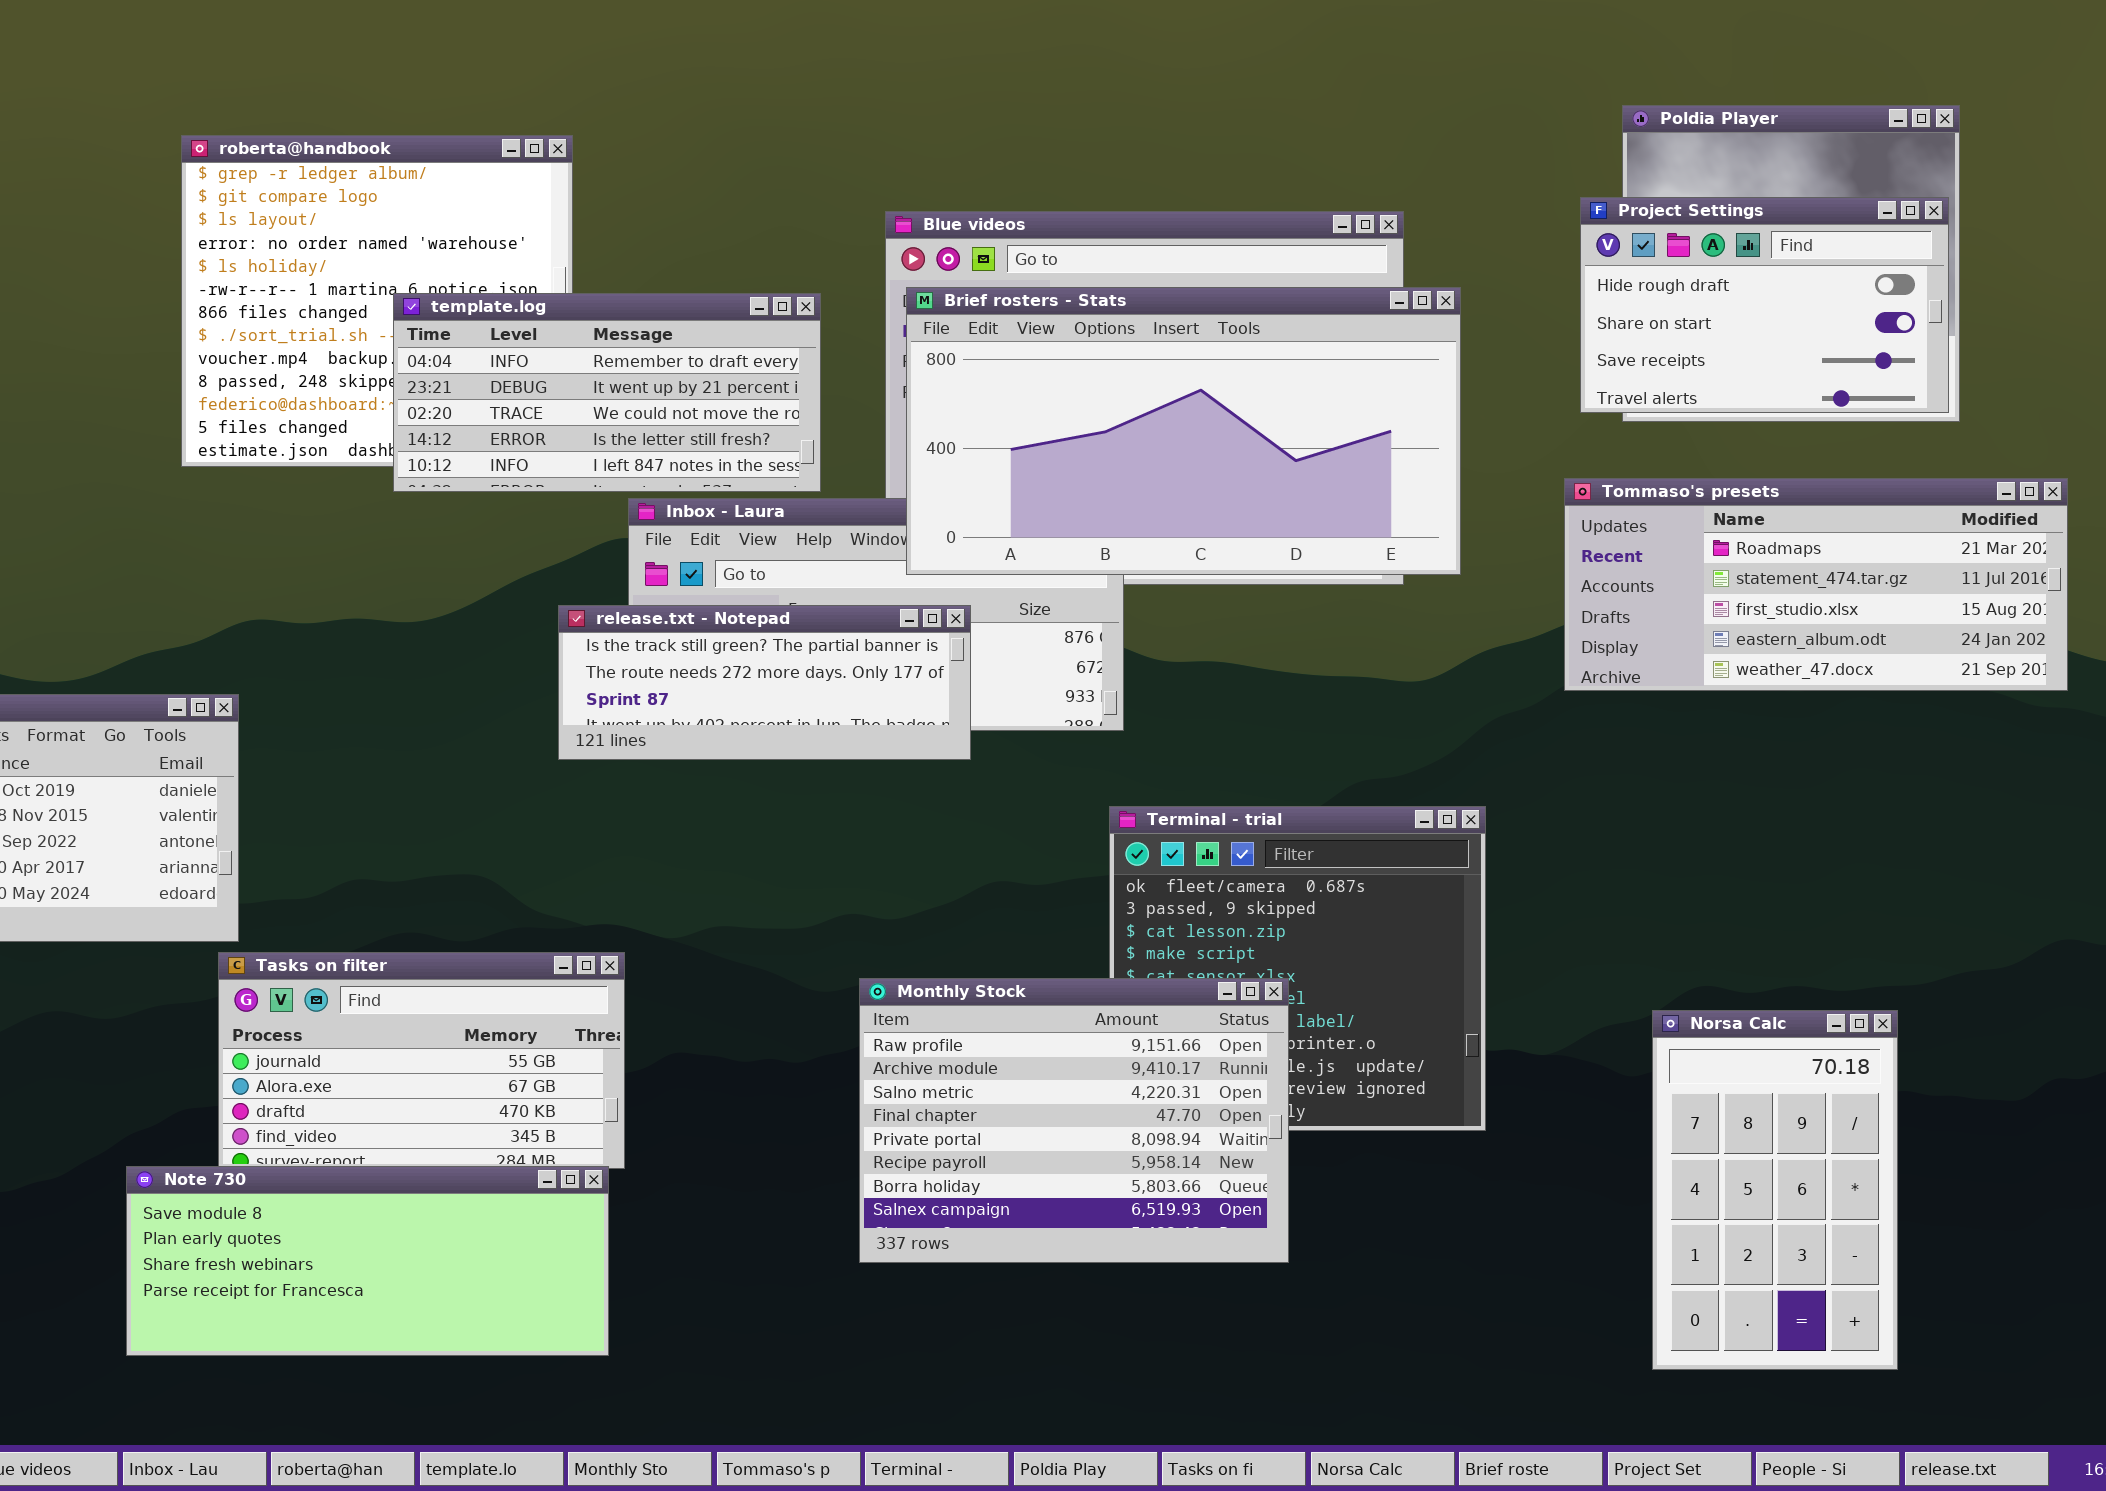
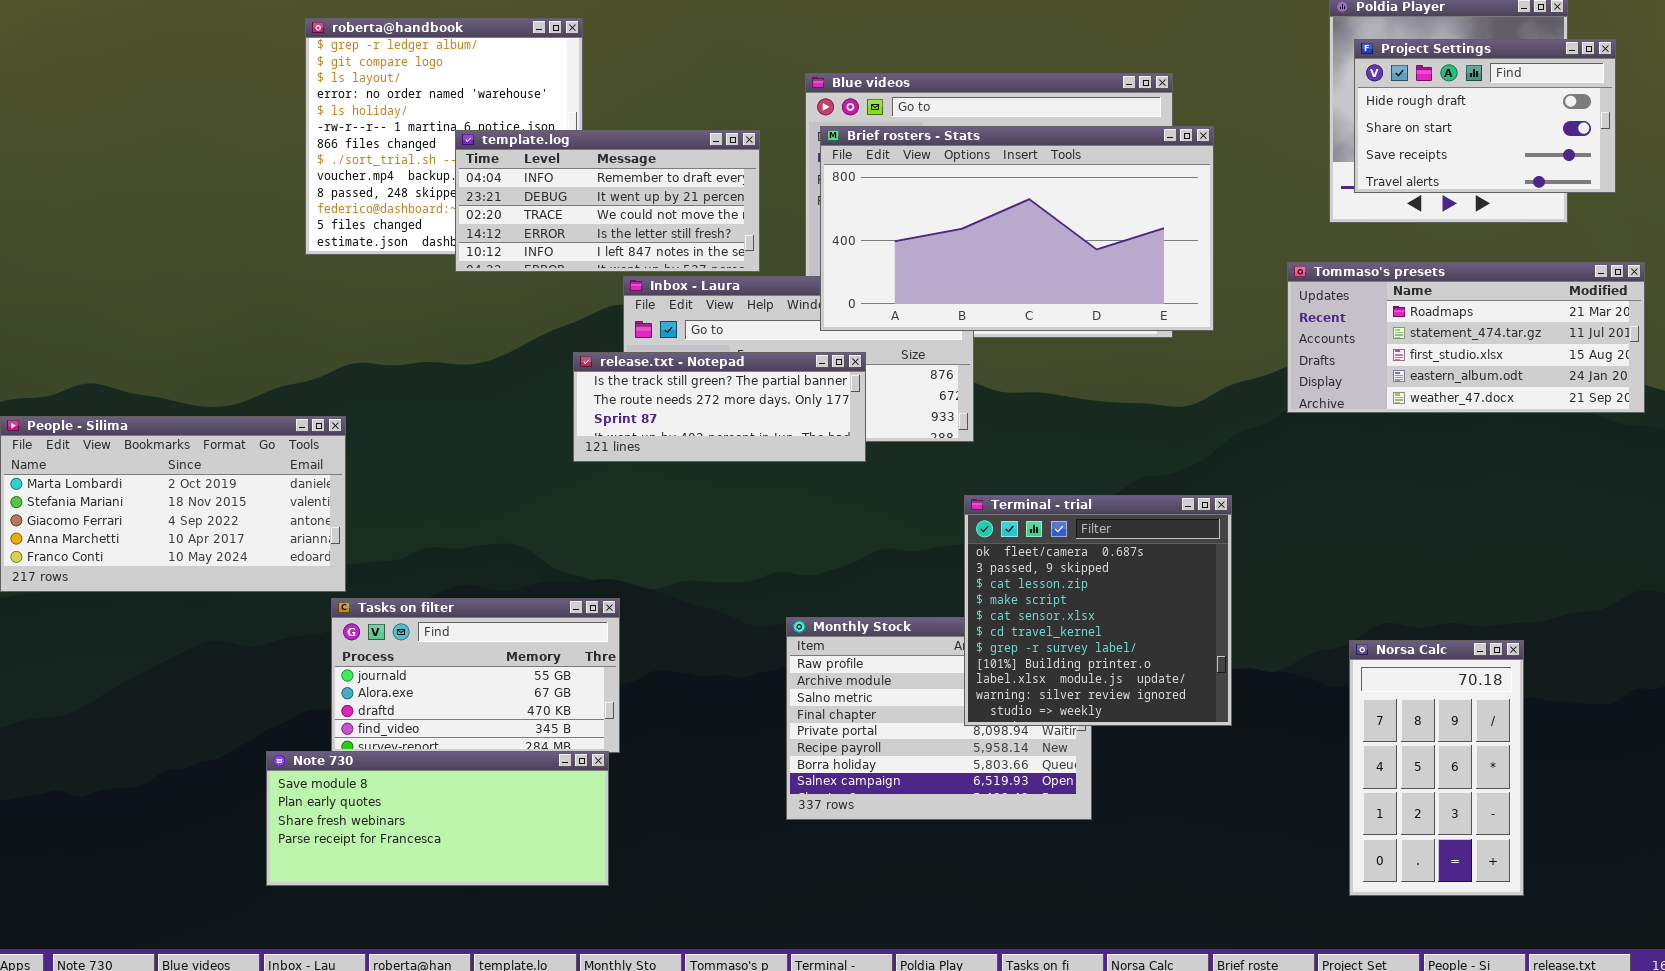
Project Settings: [1580,197,1949,413] -> [1354,39,1616,193], moved
Terminal - trial: [1109,806,1486,1131] -> [964,495,1232,726], raised

